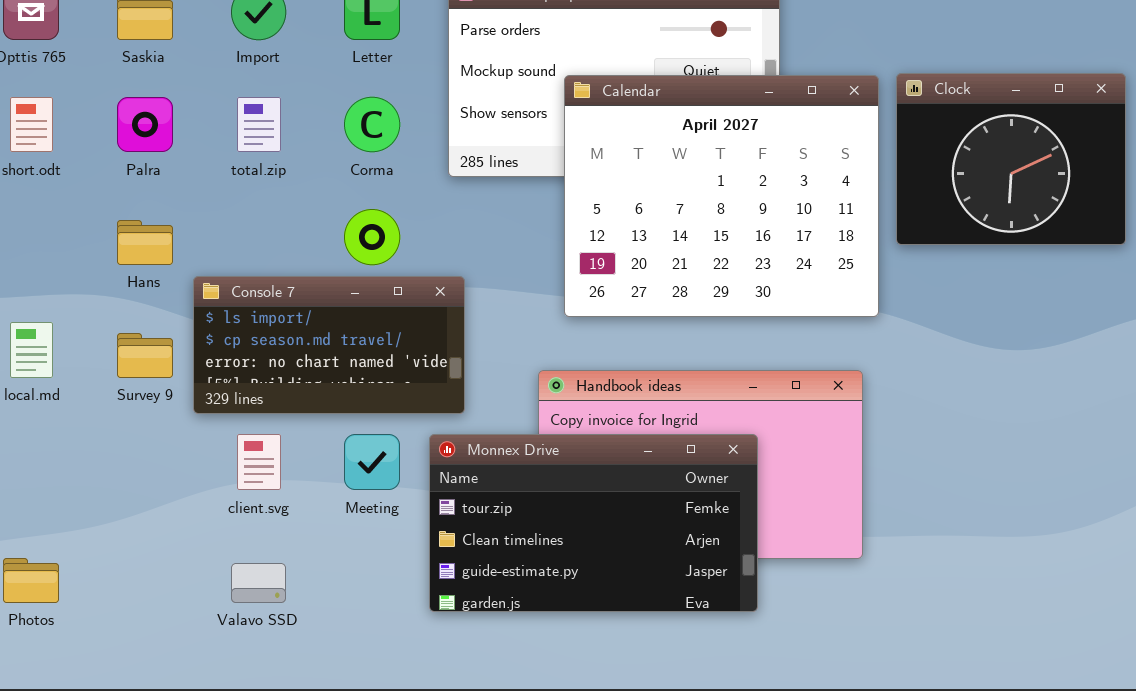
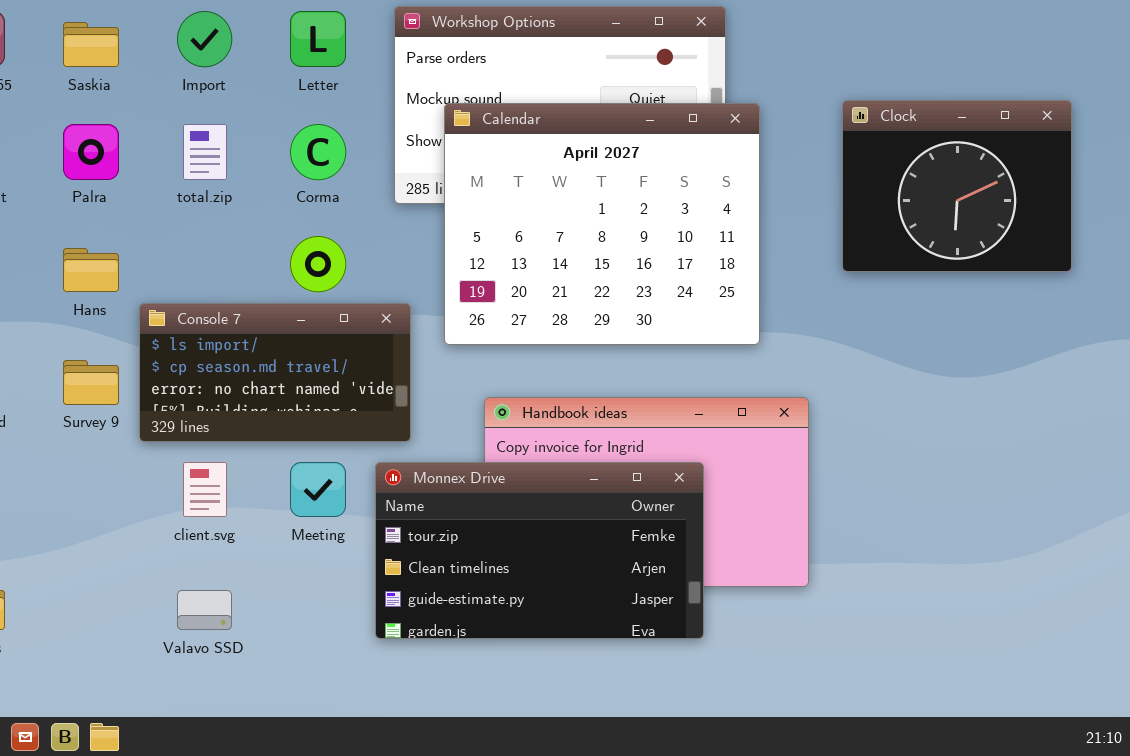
Calendar: [564,75,879,317] -> [444,103,760,345], moved

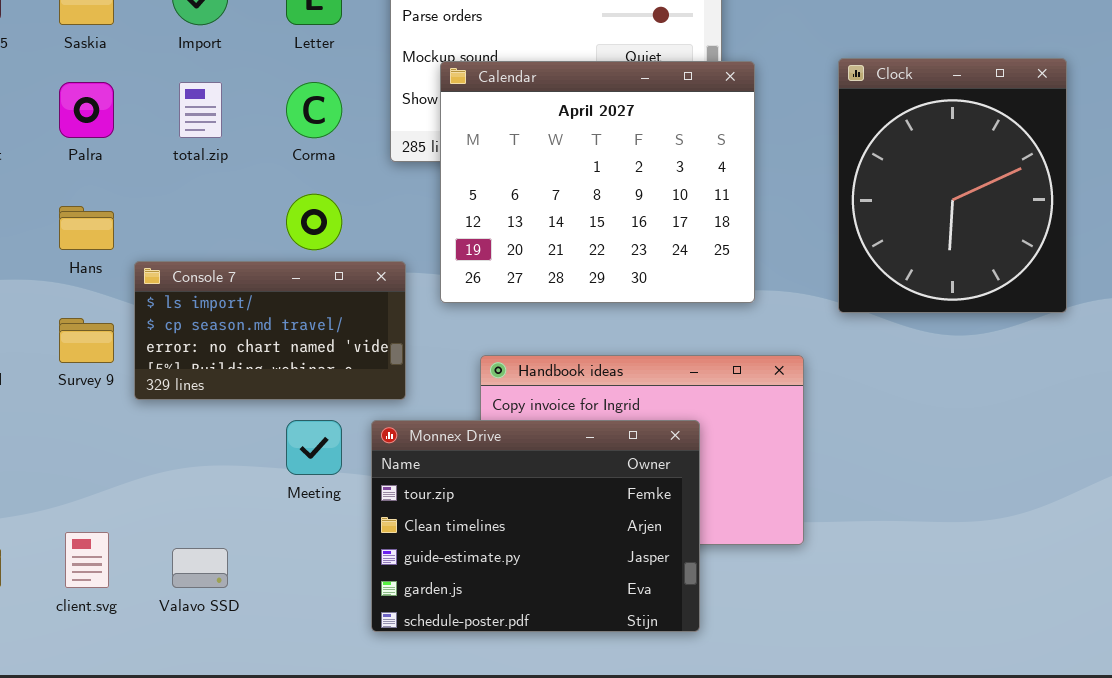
Clock: [842,100,1072,272] -> [838,58,1067,313], resized
client.svg: [183,462,227,517] -> [65,532,109,588], moved
Monnex Drive: [375,462,704,639] -> [371,420,700,632], resized

